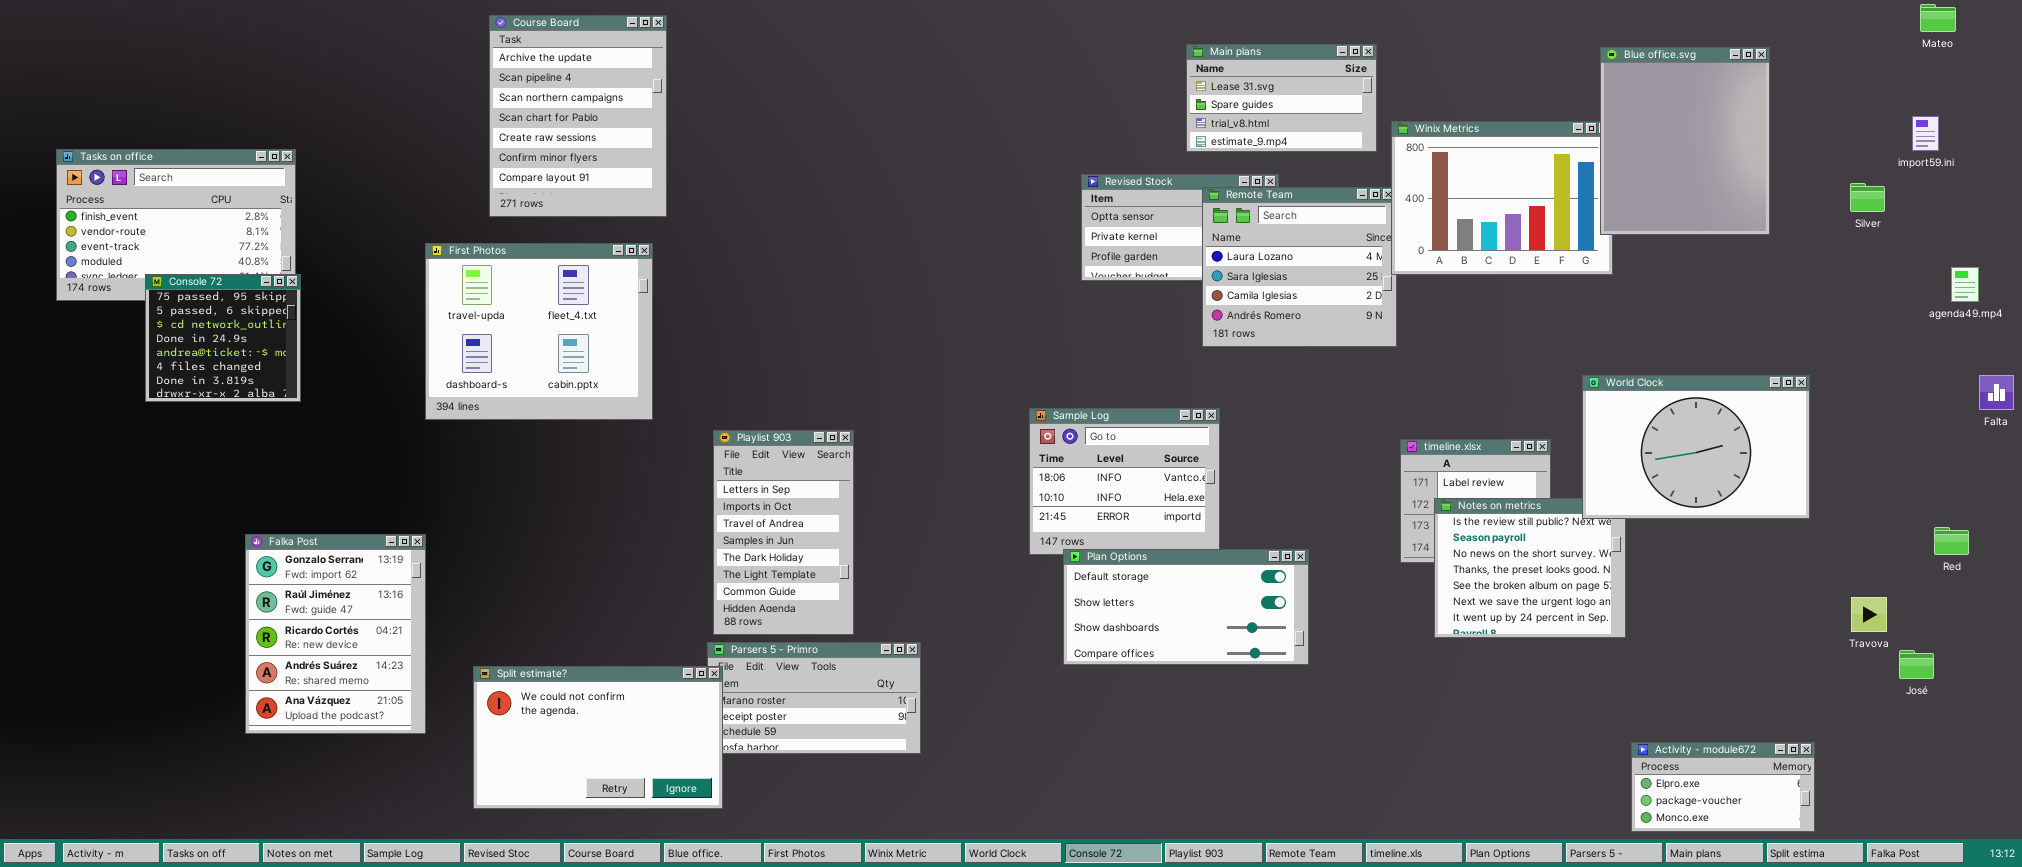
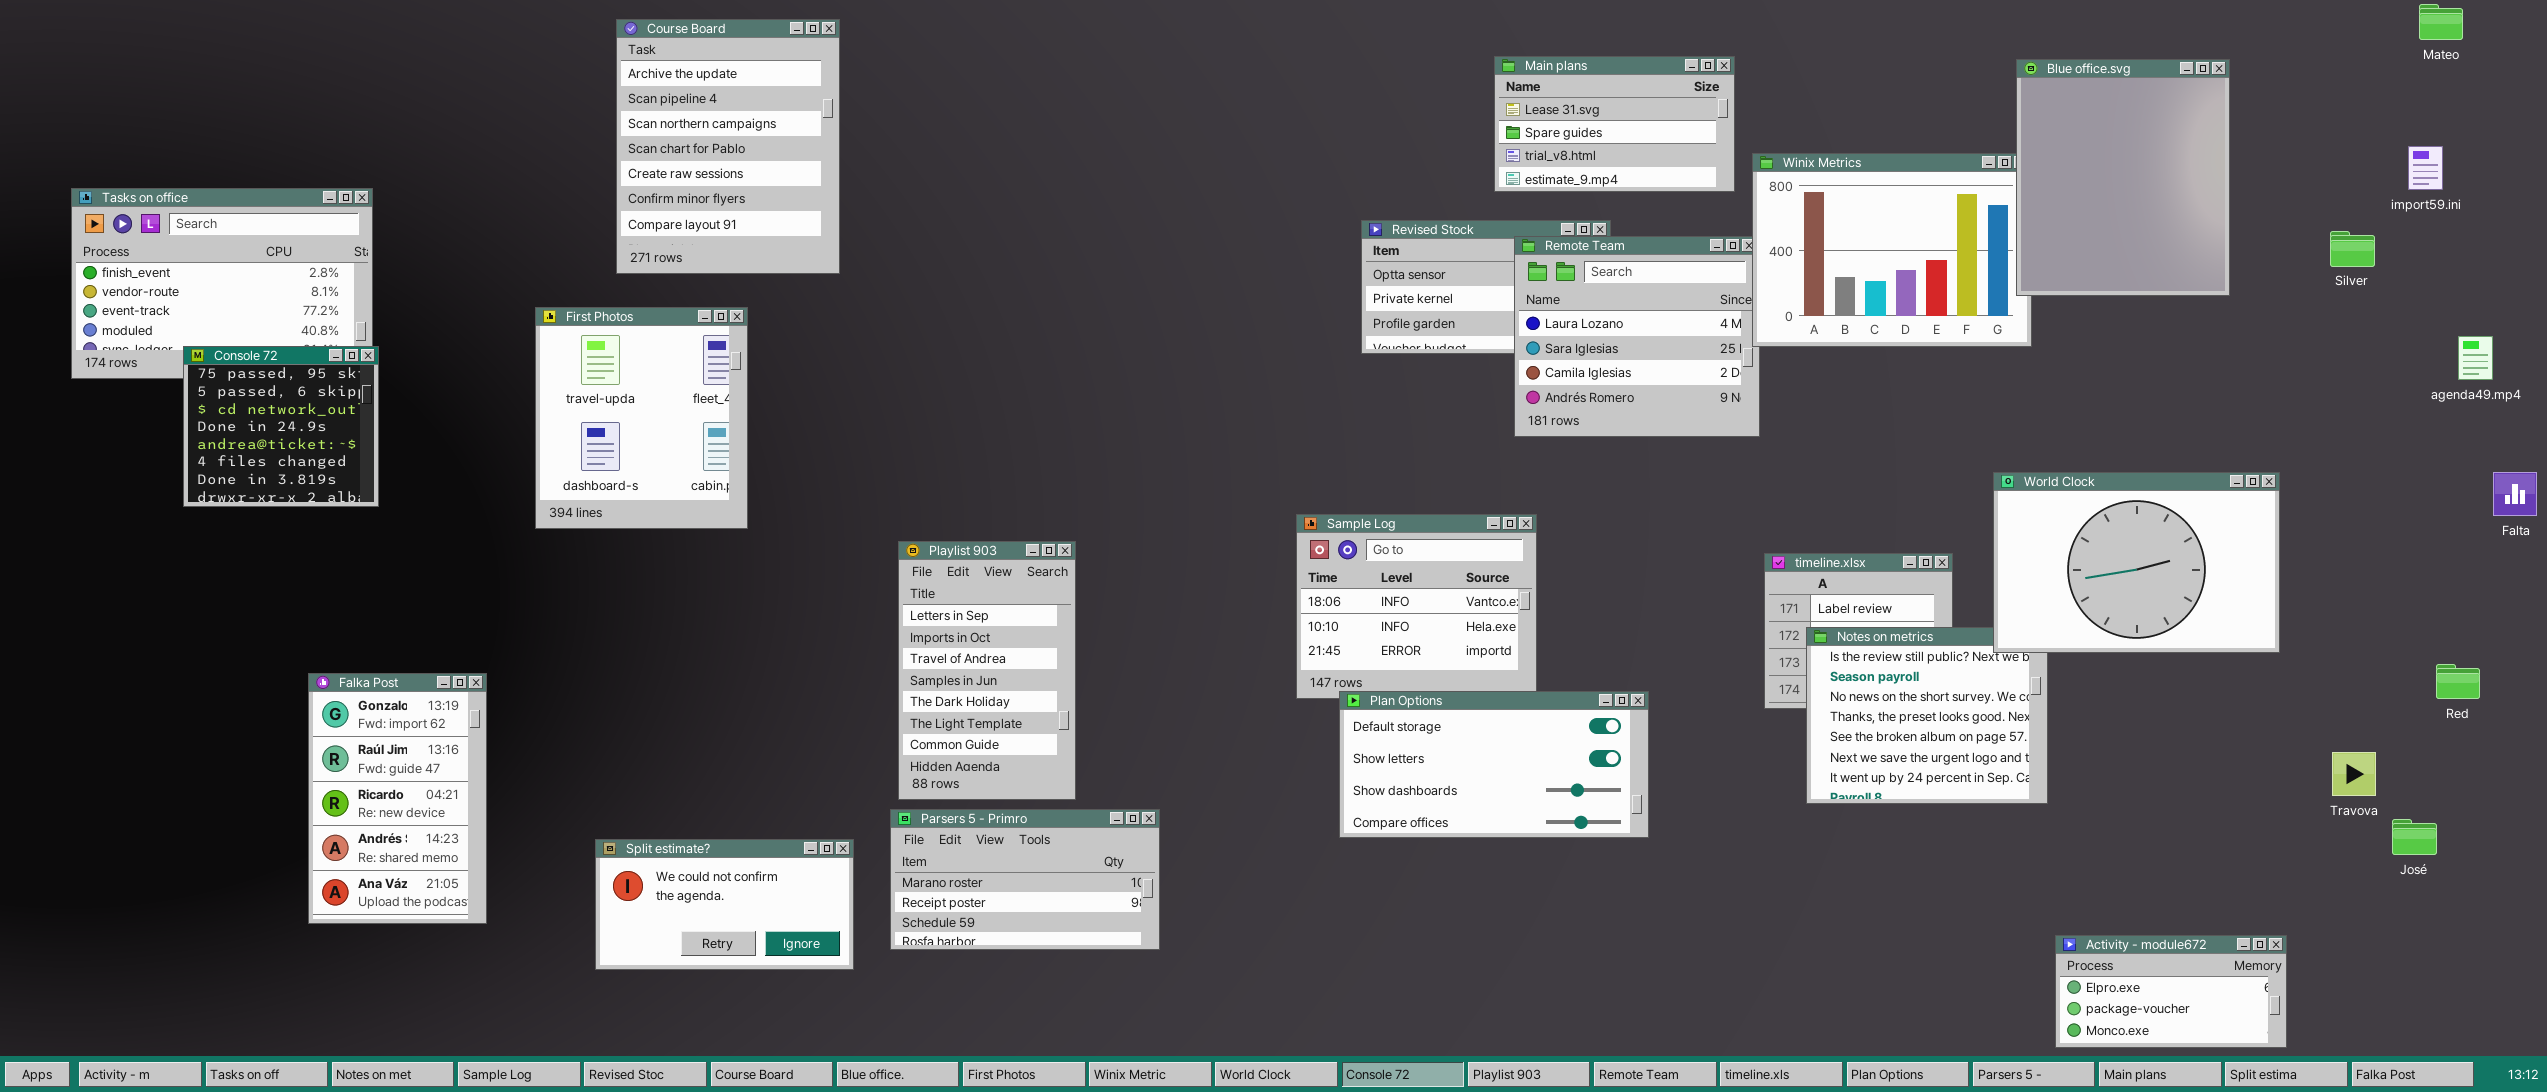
First Photos: [425,243,653,420] -> [535,307,748,529], resized
Falka Post: [245,534,426,734] -> [308,673,487,924], resized
Split estimate?: [473,666,723,809] -> [595,839,854,970], resized

